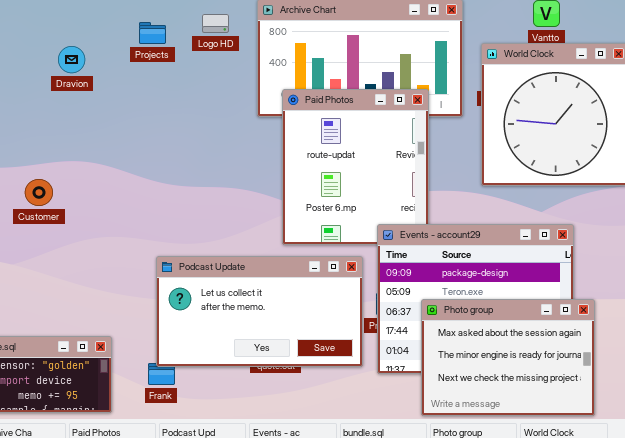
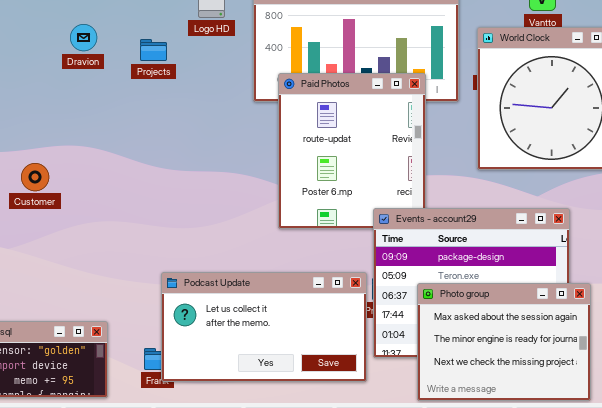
Projects: [139,22,166,44] -> [140,39,167,61], moved
Dravion: [58,46,85,73] -> [70,24,97,51], moved
Podcast Update: [156,256,363,367] -> [161,272,367,382], moved

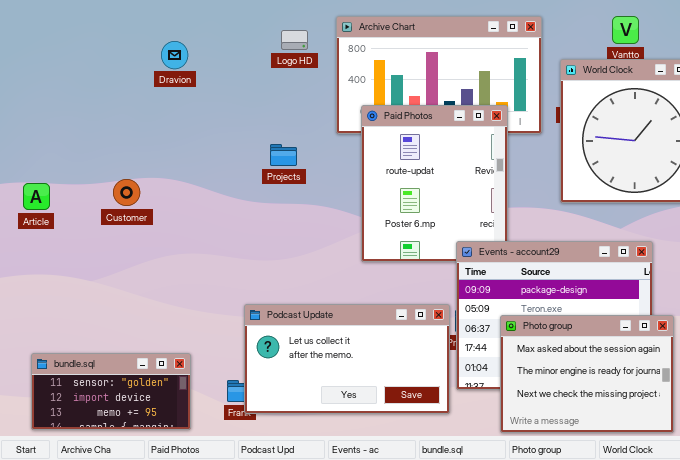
Dravion: [70,24,97,51] -> [161,41,188,69], moved
Projects: [140,39,167,61] -> [270,144,297,166], moved
Customer: [21,163,49,191] -> [113,179,140,206], moved

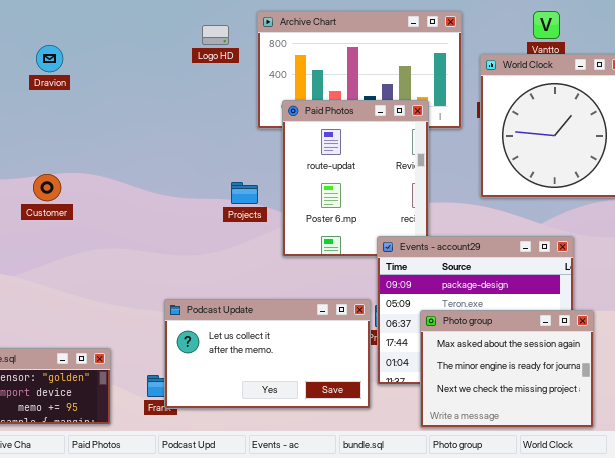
Dravion: [161,41,188,69] -> [36,45,63,72], moved
Projects: [270,144,297,166] -> [231,182,258,204], moved

